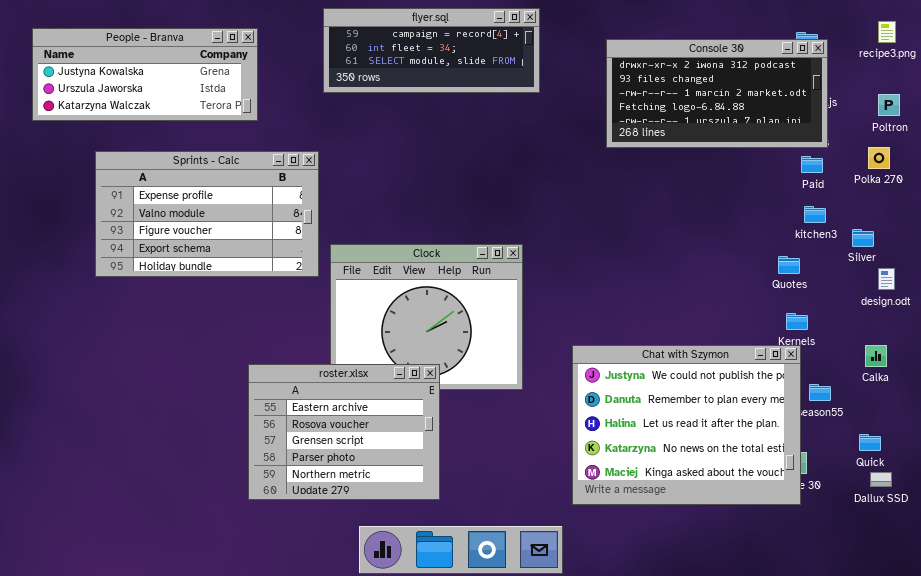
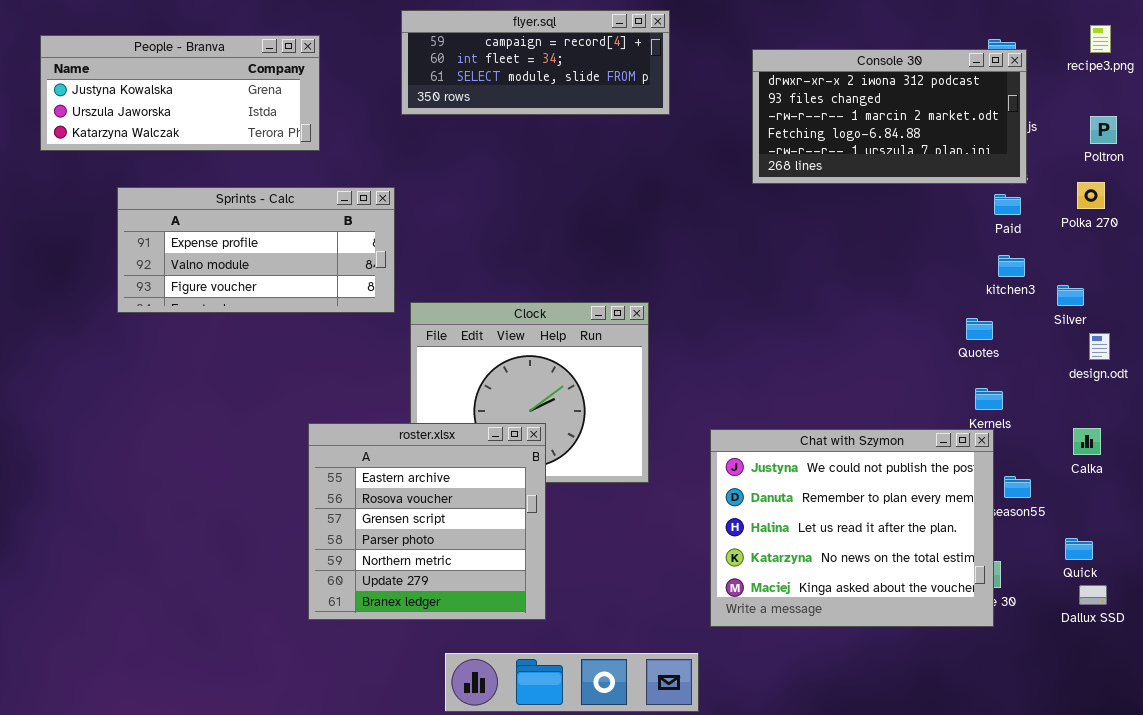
Sprints - Calc: [95,151,319,277] -> [117,187,395,313], resized
roster.xlsx: [248,364,440,500] -> [308,423,546,620], resized

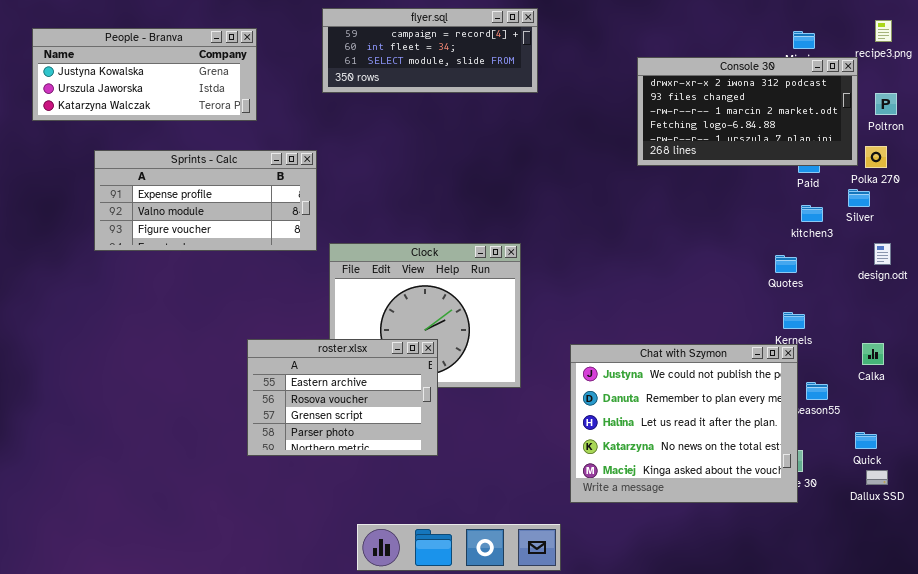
Console 30: [752,49,1027,184] -> [637,57,858,166], moved
Silver: [1057,285,1084,306] -> [848,189,870,207], moved
design.odt: [1089,333,1110,360] -> [874,243,891,265], moved
roster.xlsx: [308,423,546,620] -> [247,339,438,456], resized

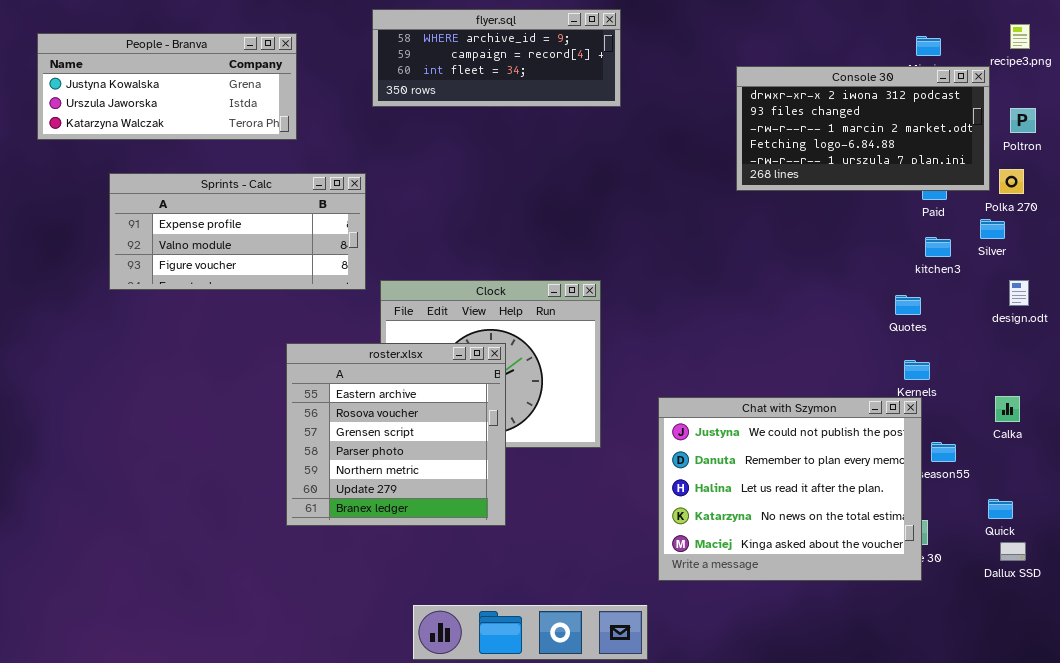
flyer.sql: [322,8,538,93] -> [372,9,621,107], scrolled up 1 row
roster.xlsx: [247,339,438,456] -> [286,343,506,526], resized

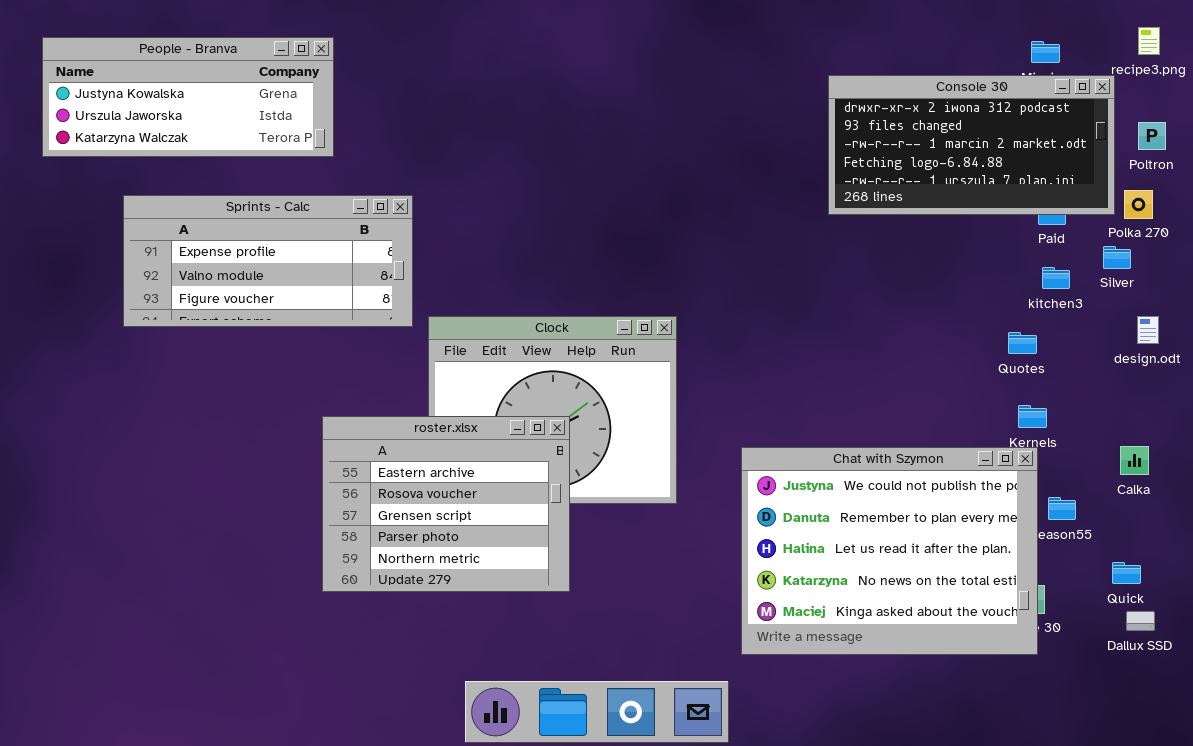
flyer.sql: [372,9,621,107] -> none, closed
roster.xlsx: [286,343,506,526] -> [322,416,570,592], resized

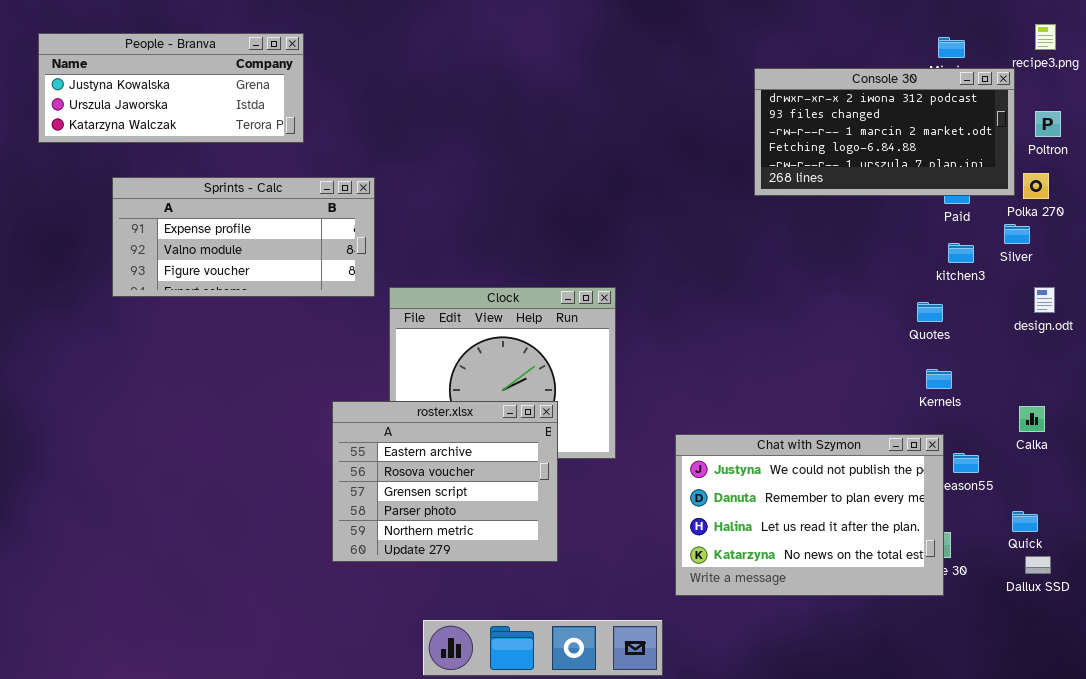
roster.xlsx: [322,416,570,592] -> [332,401,558,562], moved
Chat with Szymon: [741,447,1038,655] -> [675,434,944,596], resized

